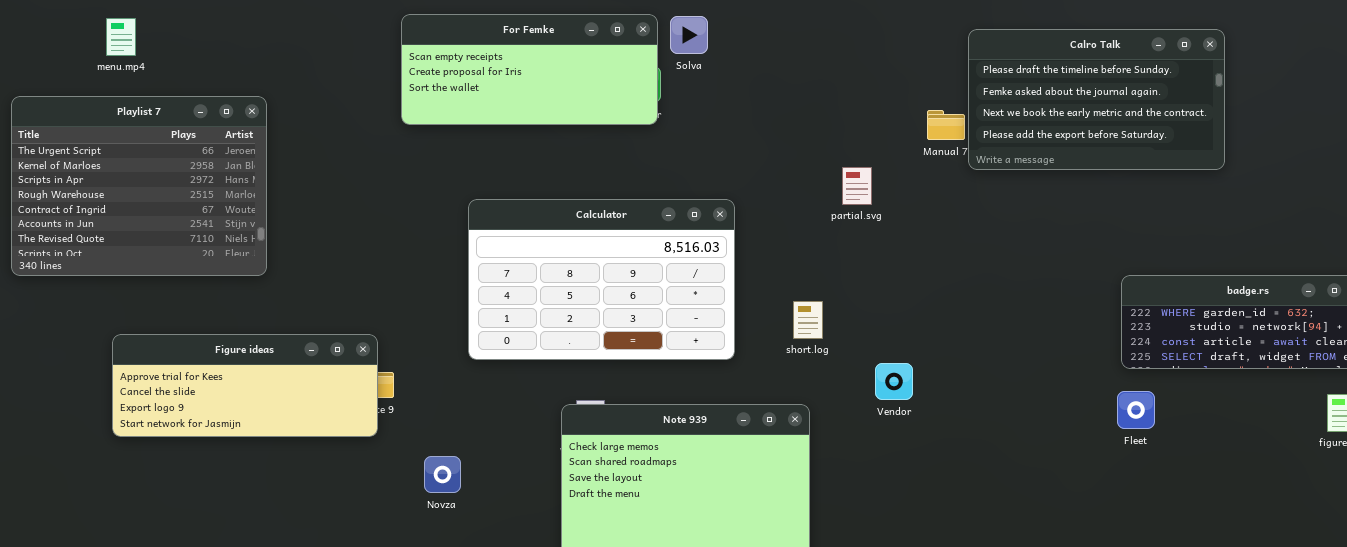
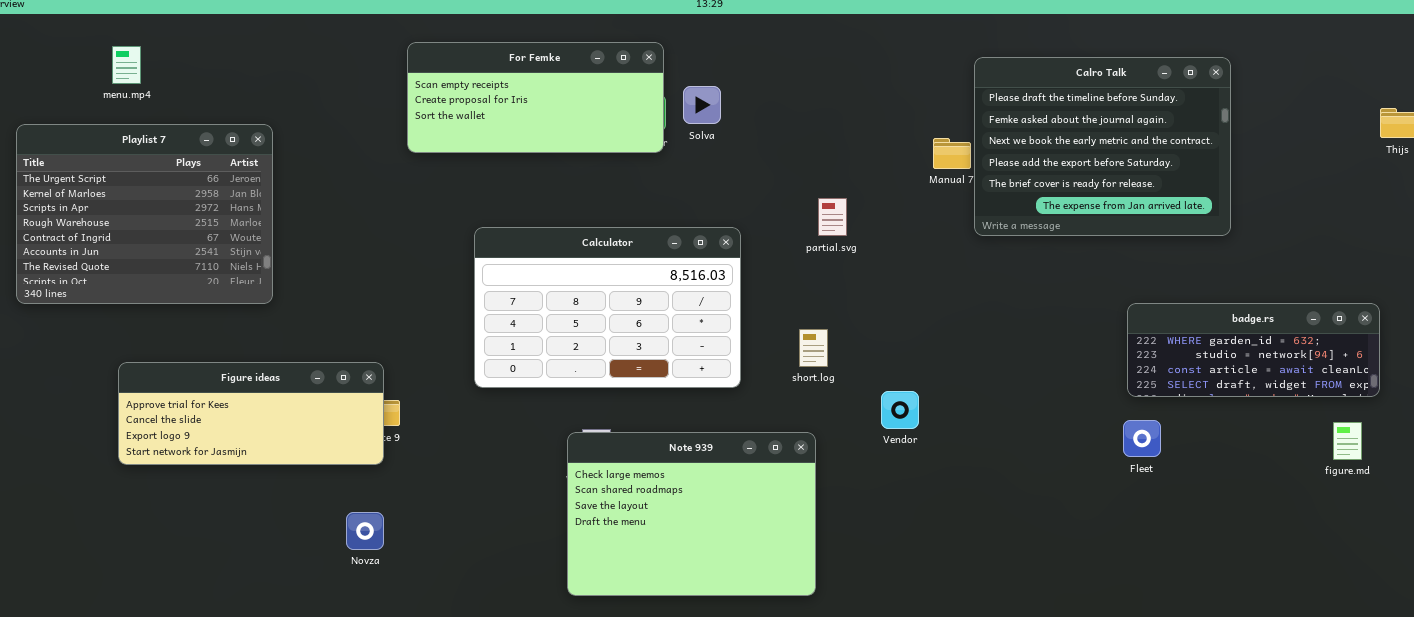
Solva: [670,16,708,54] -> [683,86,721,124], moved
Calro Talk: [968,29,1225,170] -> [974,57,1231,236], resized
partial.svg: [842,167,872,205] -> [818,198,847,236], moved
Novza: [424,456,461,493] -> [346,512,384,550], moved

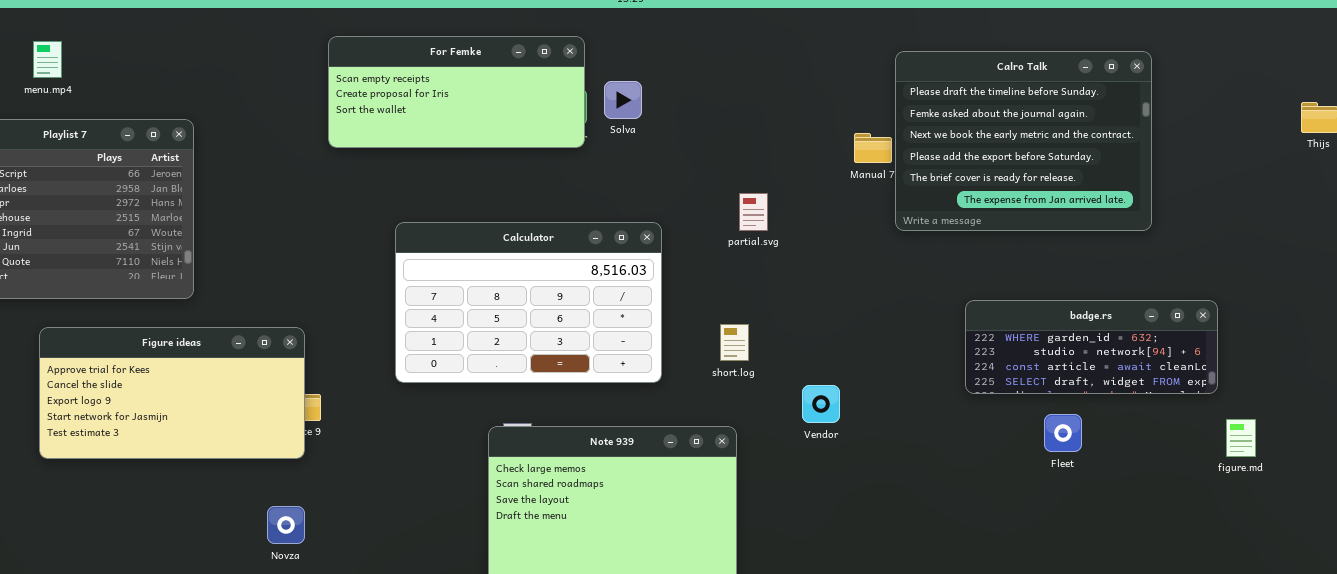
badge.rs: [1127,303,1380,397] -> [965,300,1218,394], moved
Figure ideas: [118,362,384,465] -> [39,327,305,459], resized
figure.md: [1333,422,1362,460] -> [1226,419,1256,457], moved

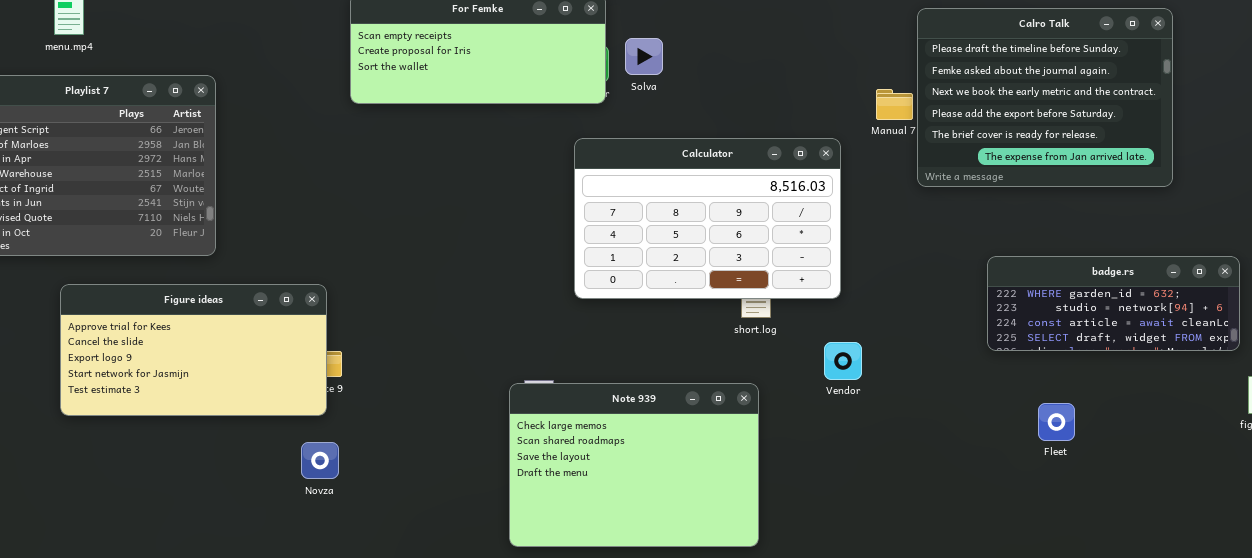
Calculator: [395,222,662,383] -> [574,138,841,299], moved
Fleet: [1044,414,1082,452] -> [1038,403,1075,441], moved
Novza: [267,506,305,544] -> [301,442,339,479], moved

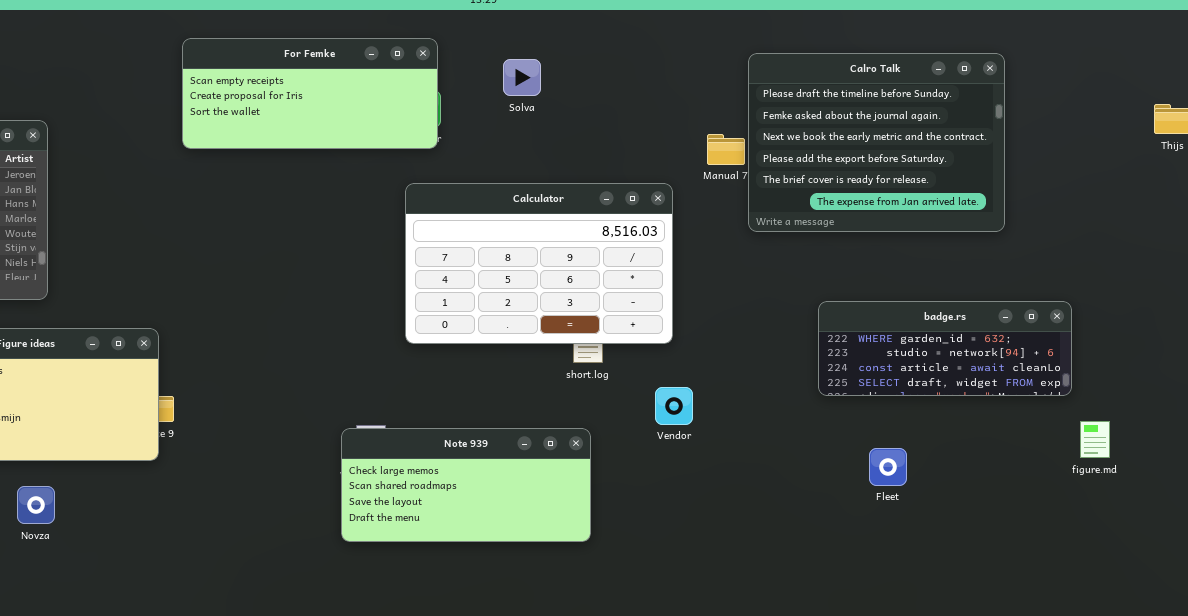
Solva: [625,38,663,75] -> [503,59,541,96], moved
Note 939: [509,383,759,547] -> [341,428,591,542], resized
Novza: [301,442,339,479] -> [17,486,55,524], moved

